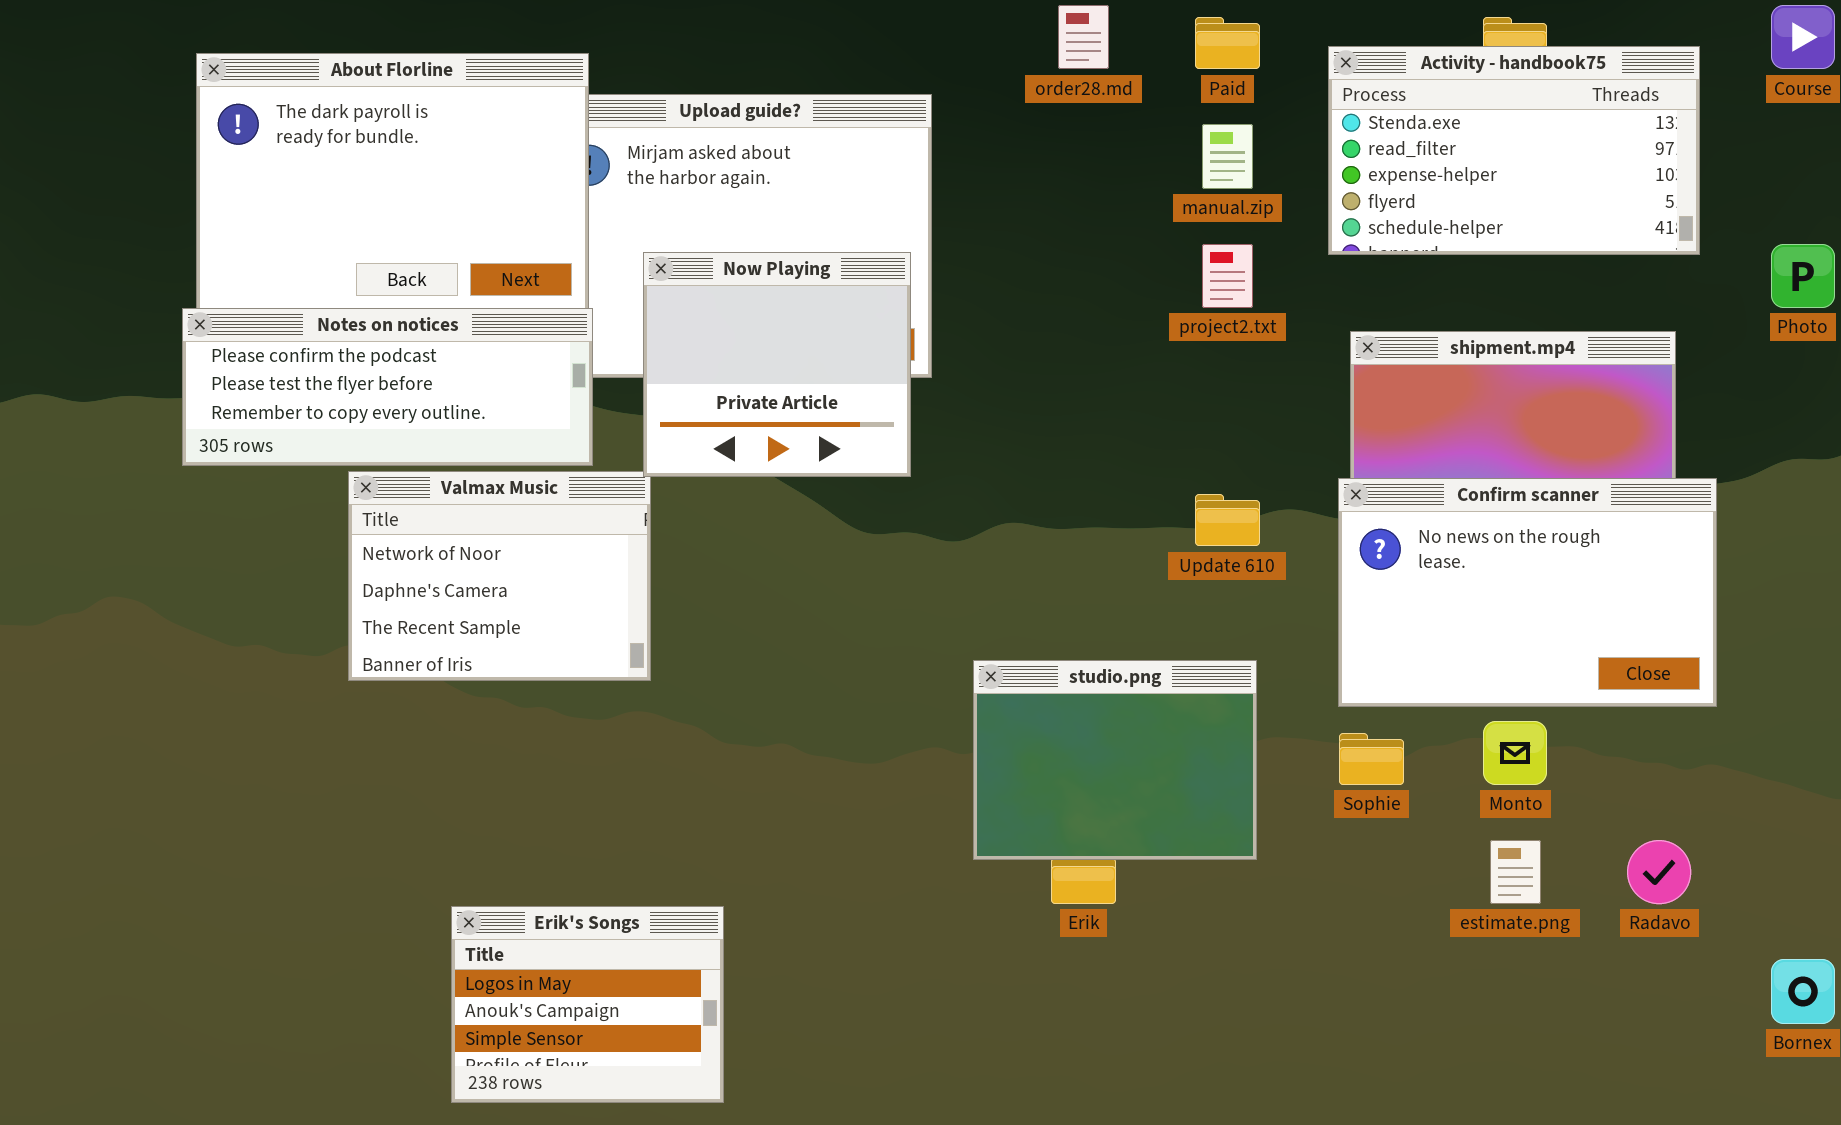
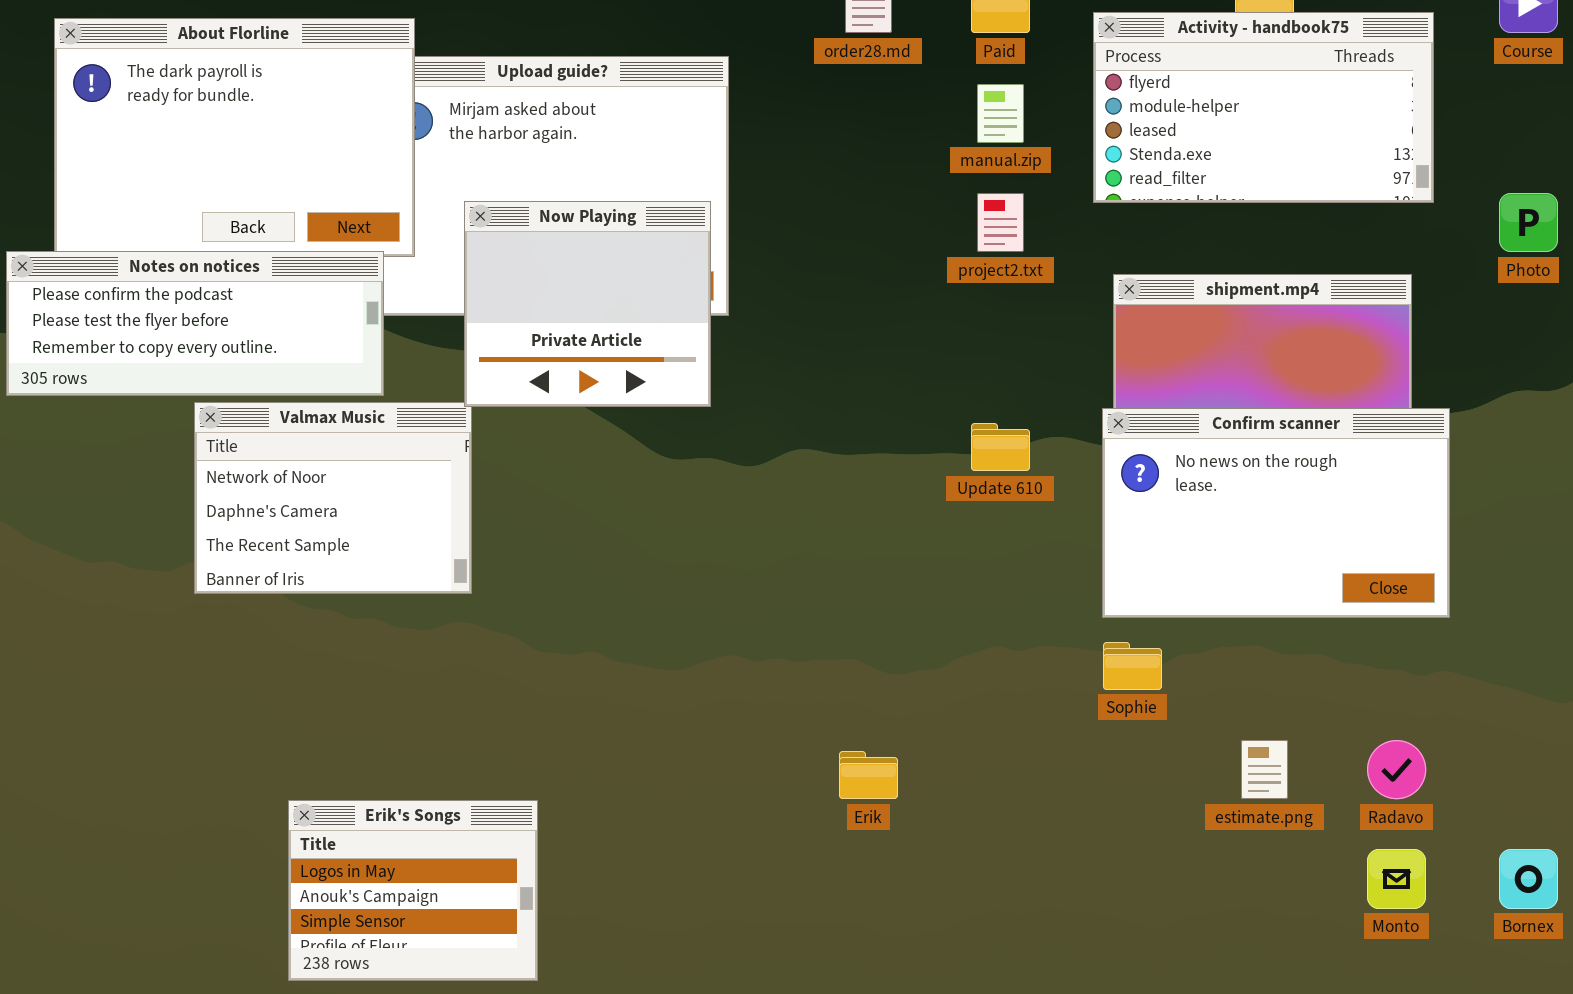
Activity - handbook75: [1328,46,1700,255] -> [1093,12,1434,203], scrolled up 3 rows
Notes on notices: [182,308,593,466] -> [6,251,384,396], moved
studio.png: [973,660,1257,860] -> none, closed
Monto: [1483,721,1547,785] -> [1367,849,1426,909], moved

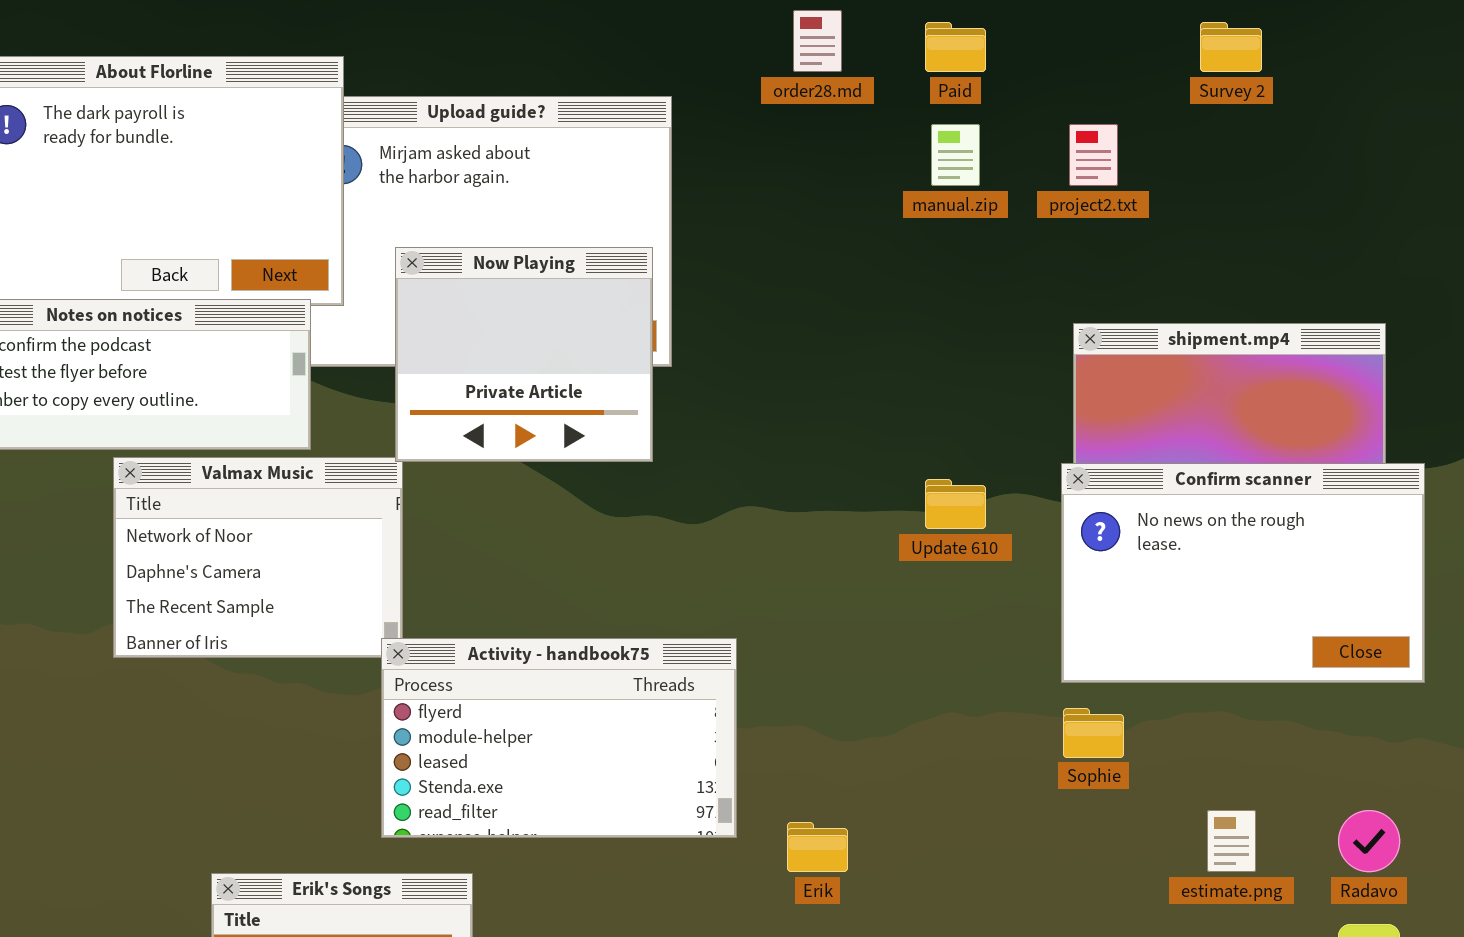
Activity - handbook75: [1093,12,1434,203] -> [381,638,737,838], moved
project2.txt: [977,193,1024,252] -> [1069,124,1118,186], moved

